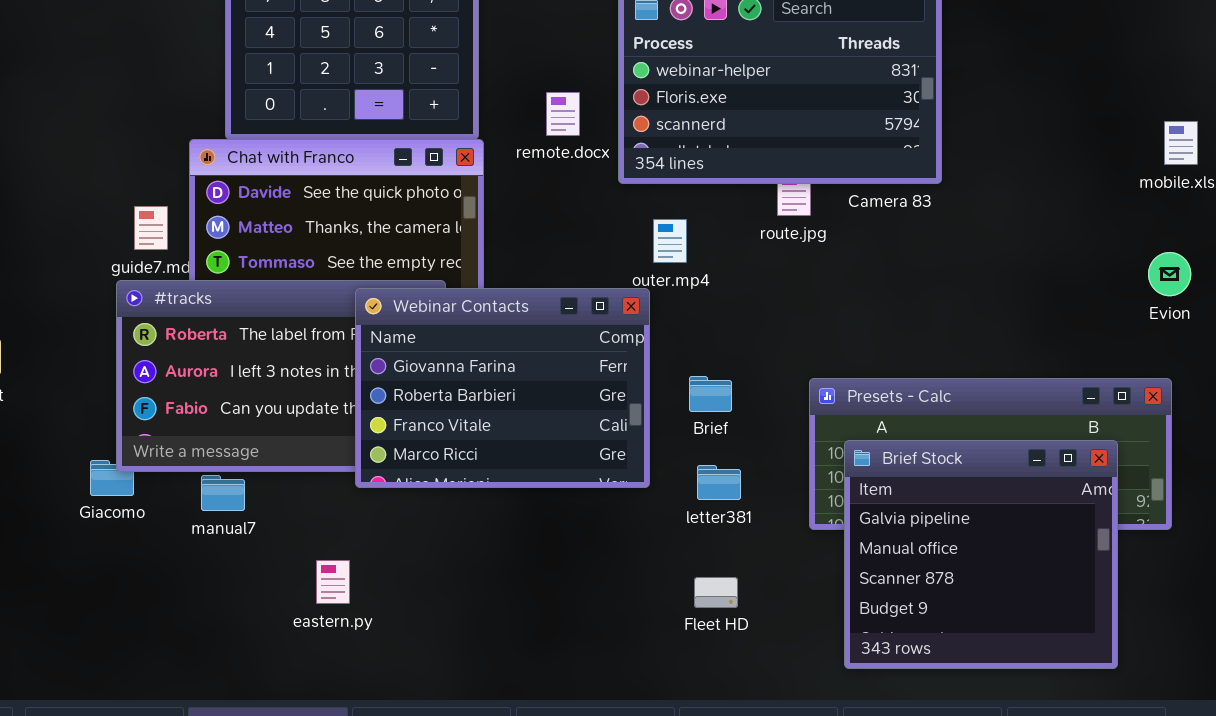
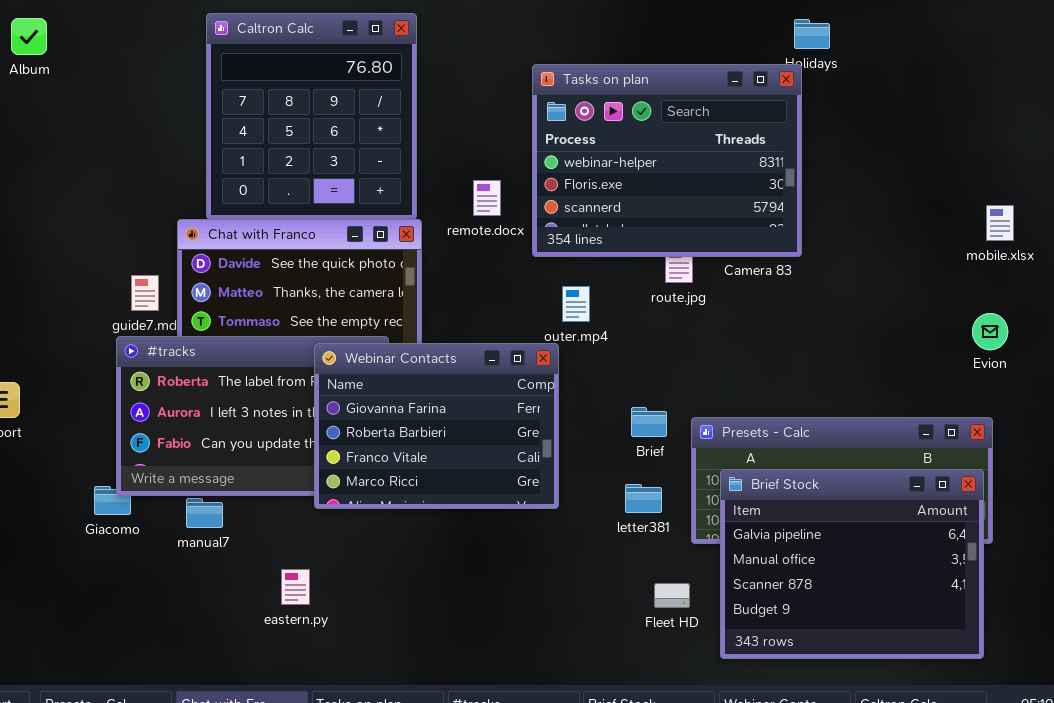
Brief: [689,376,732,412] -> [631,407,667,437], moved
Brief Stock: [844,440,1118,669] -> [720,469,984,659], resized
letter381: [697,465,741,500] -> [625,484,662,513], moved
Fleet HD: [694,577,738,608] -> [654,583,690,608], moved

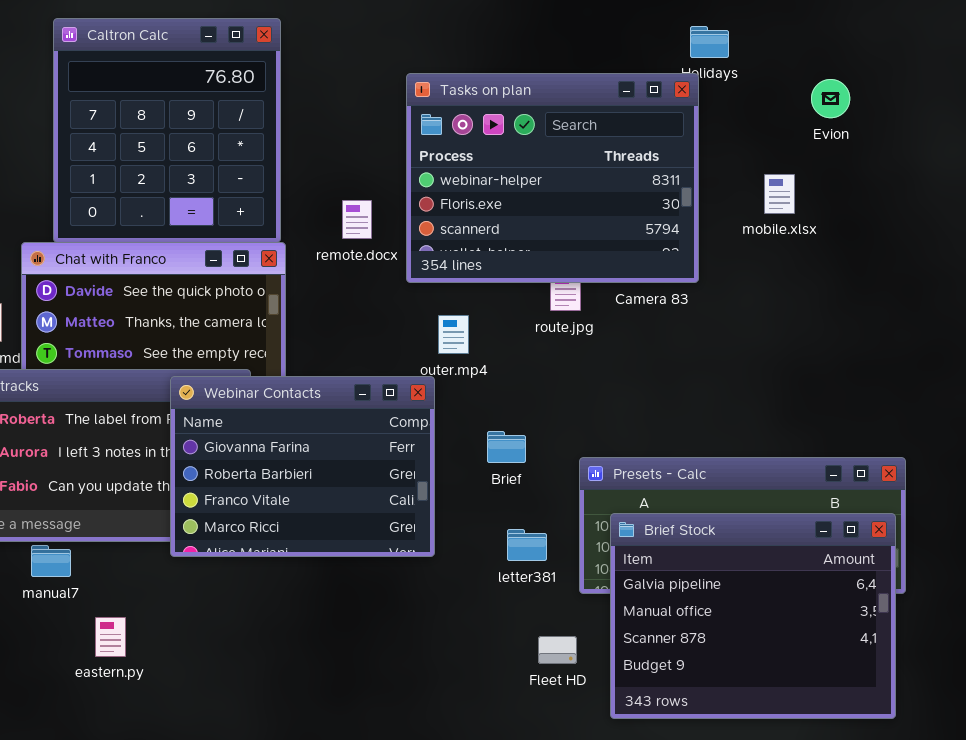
mobile.xlsx: [986,205,1014,241] -> [764,174,795,214], moved
Evion: [972,313,1008,350] -> [811,79,850,118], moved
Brief: [631,407,667,437] -> [487,431,526,463], moved
eastern.py: [281,569,310,605] -> [95,617,126,657], moved

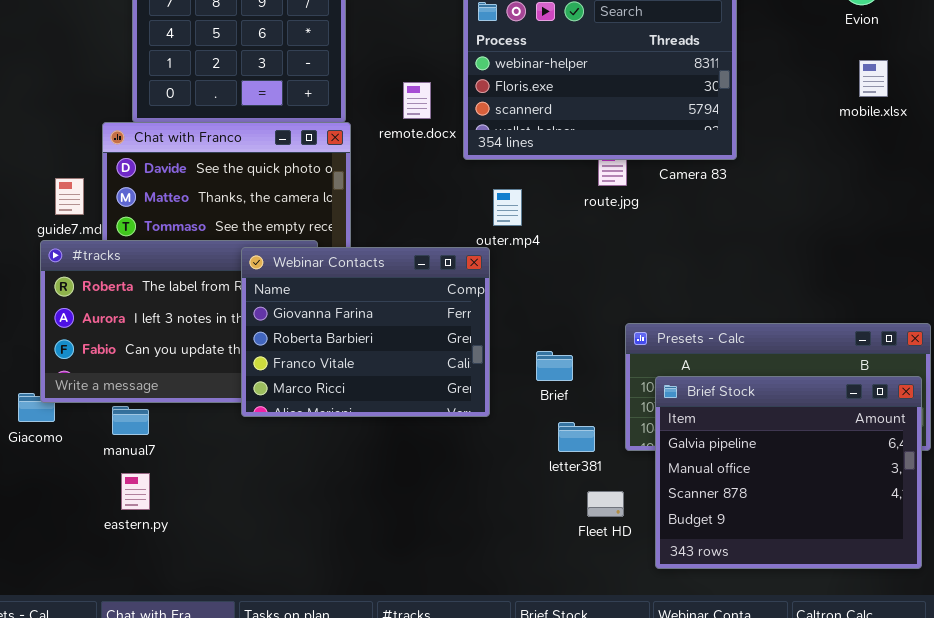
mobile.xlsx: [764,174,795,214] -> [859,60,888,97], moved
Brief: [487,431,526,463] -> [536,351,573,381], moved
letter381: [507,529,547,561] -> [558,422,595,452], moved
eastern.py: [95,617,126,657] -> [121,473,150,510], moved

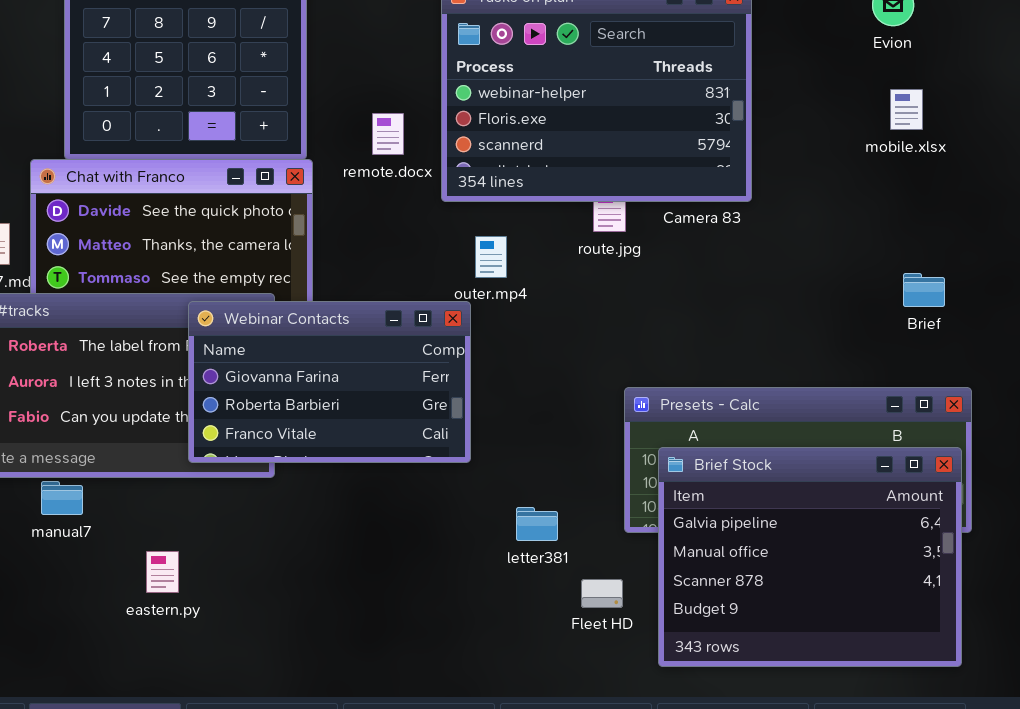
Webinar Contacts: [241,247,490,417] -> [188,301,471,463], resized
Brief: [536,351,573,381] -> [903,273,945,307], moved
letter381: [558,422,595,452] -> [516,507,558,541], moved
eastern.py: [121,473,150,510] -> [146,551,179,593], moved

